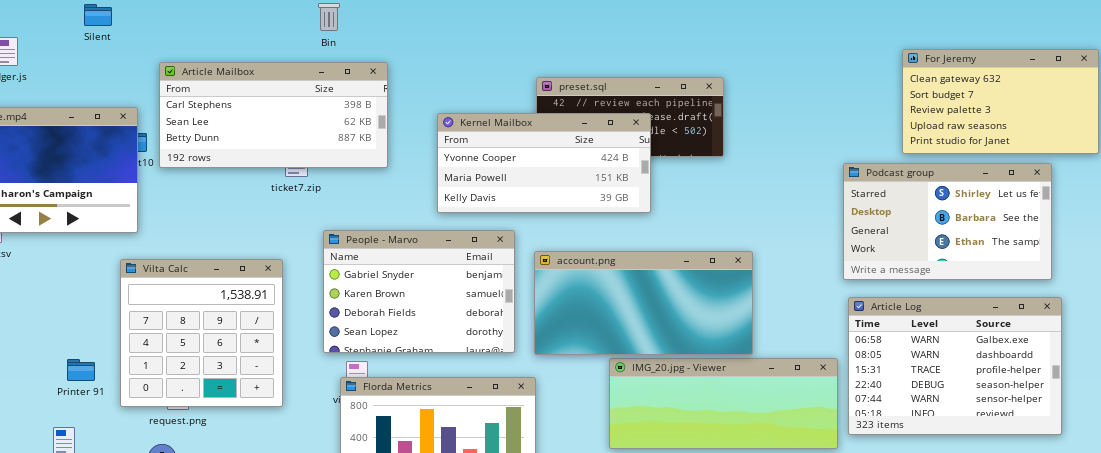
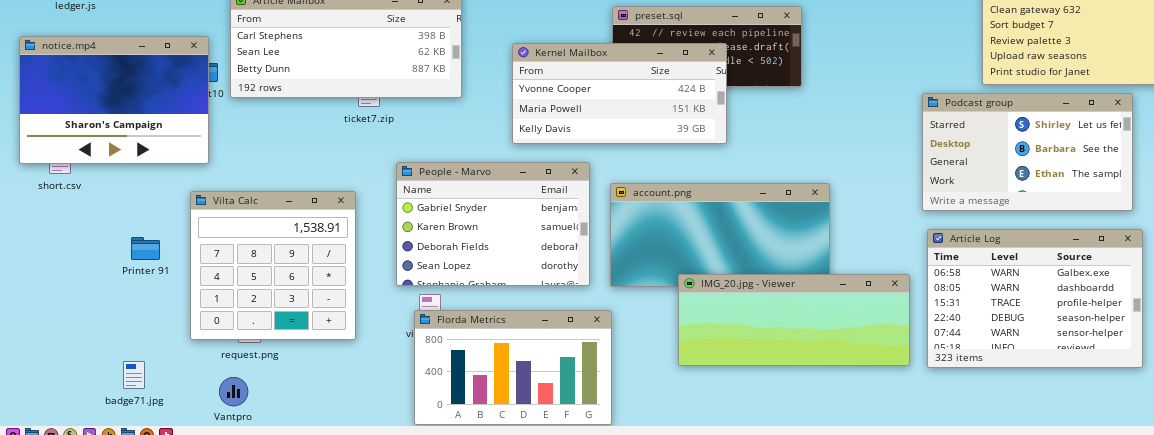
IMG_20.jpg - Viewer: [609,358,838,449] -> [678,274,910,366], moved
Printer 91: [67,359,95,381] -> [131,237,160,260], moved

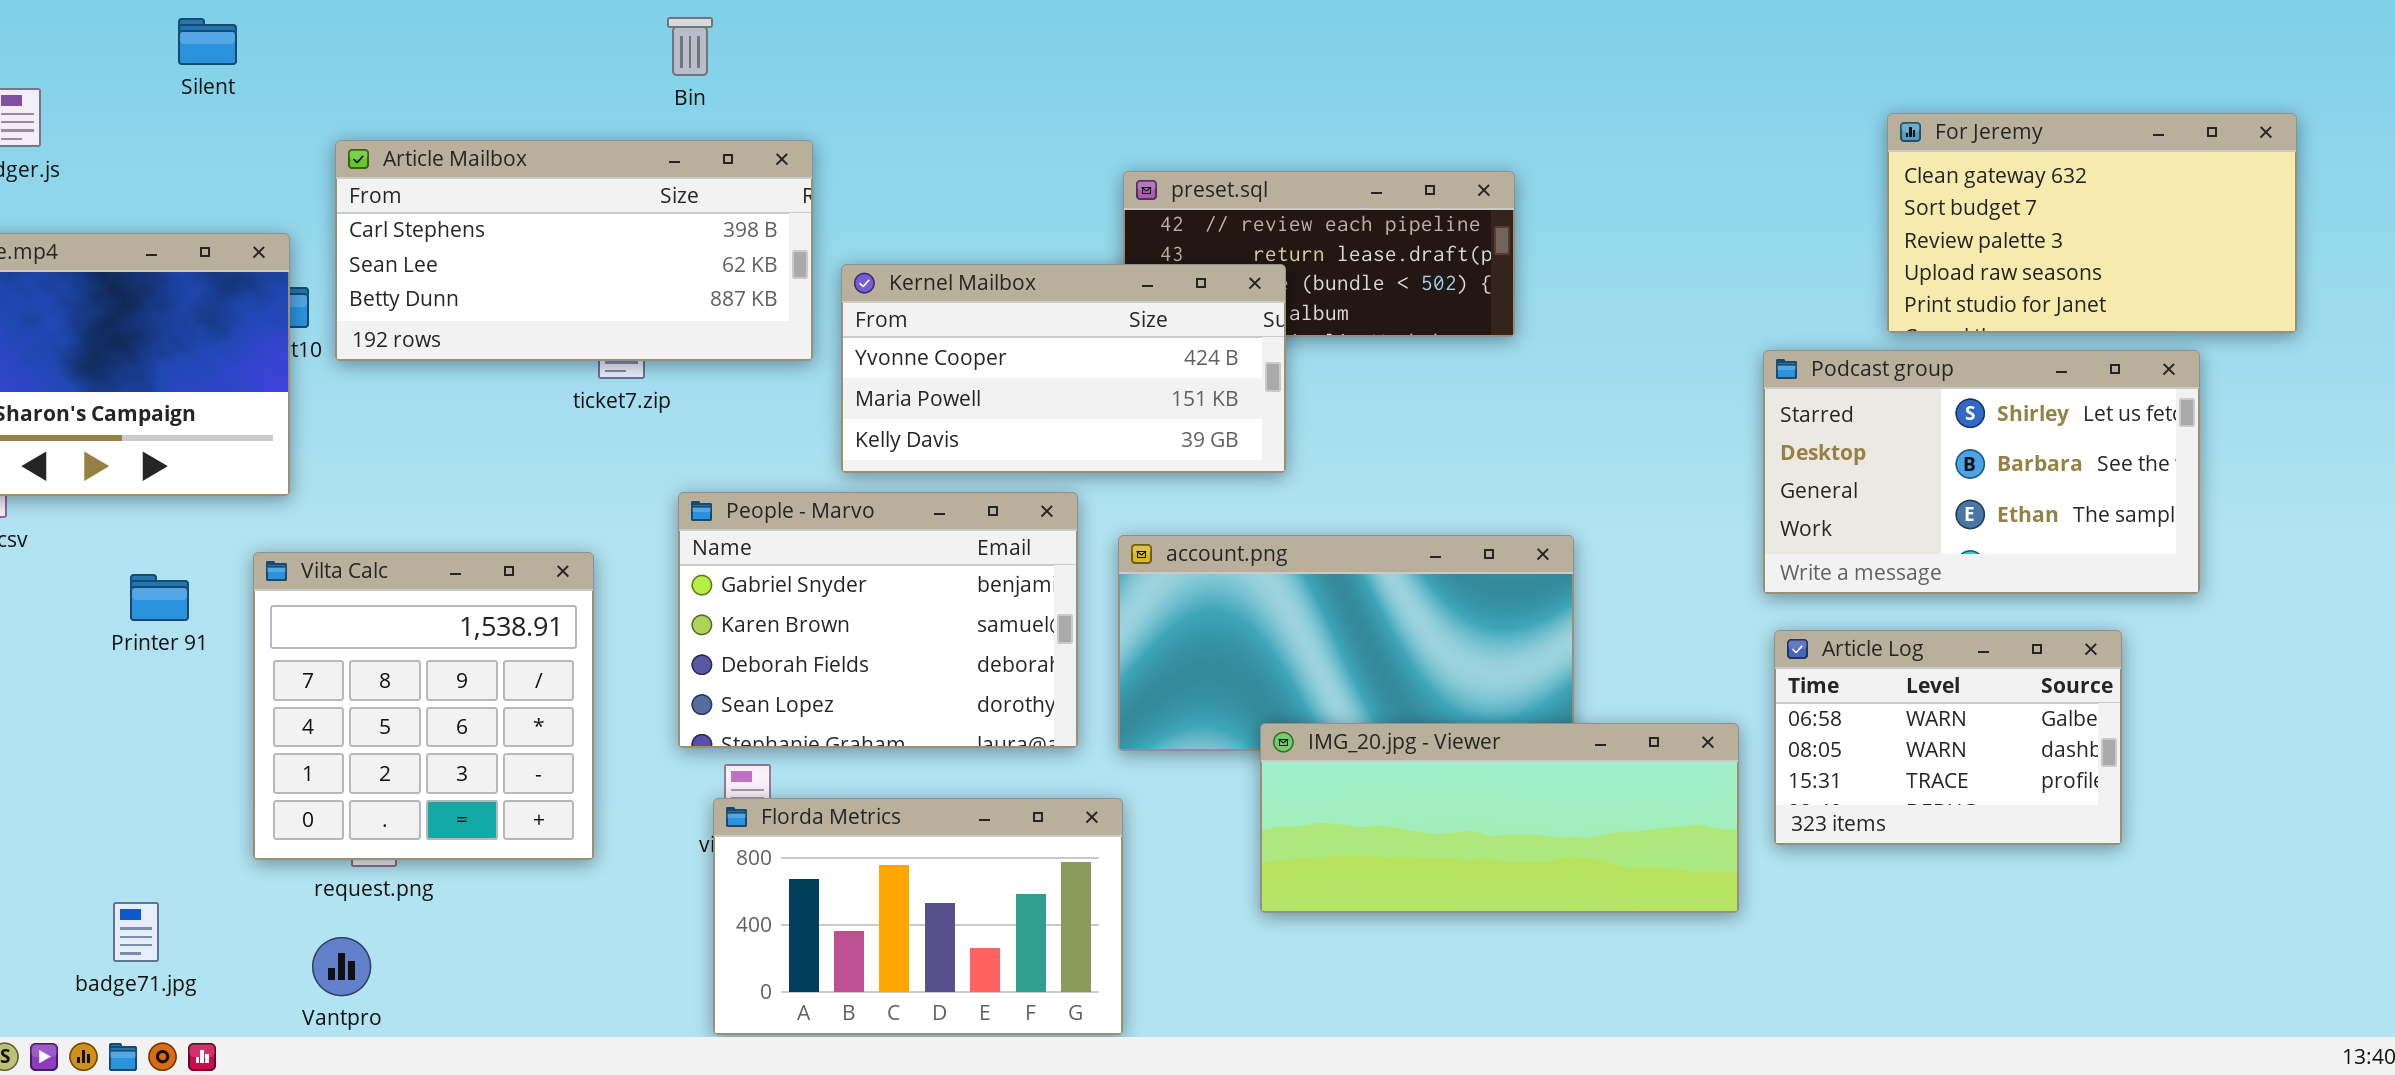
Kernel Mailbox: [512,43,727,144] -> [841,264,1286,473], moved
Article Log: [927,229,1143,368] -> [1774,630,2122,845], resized
Printer 91: [131,237,160,260] -> [130,574,189,621], moved

